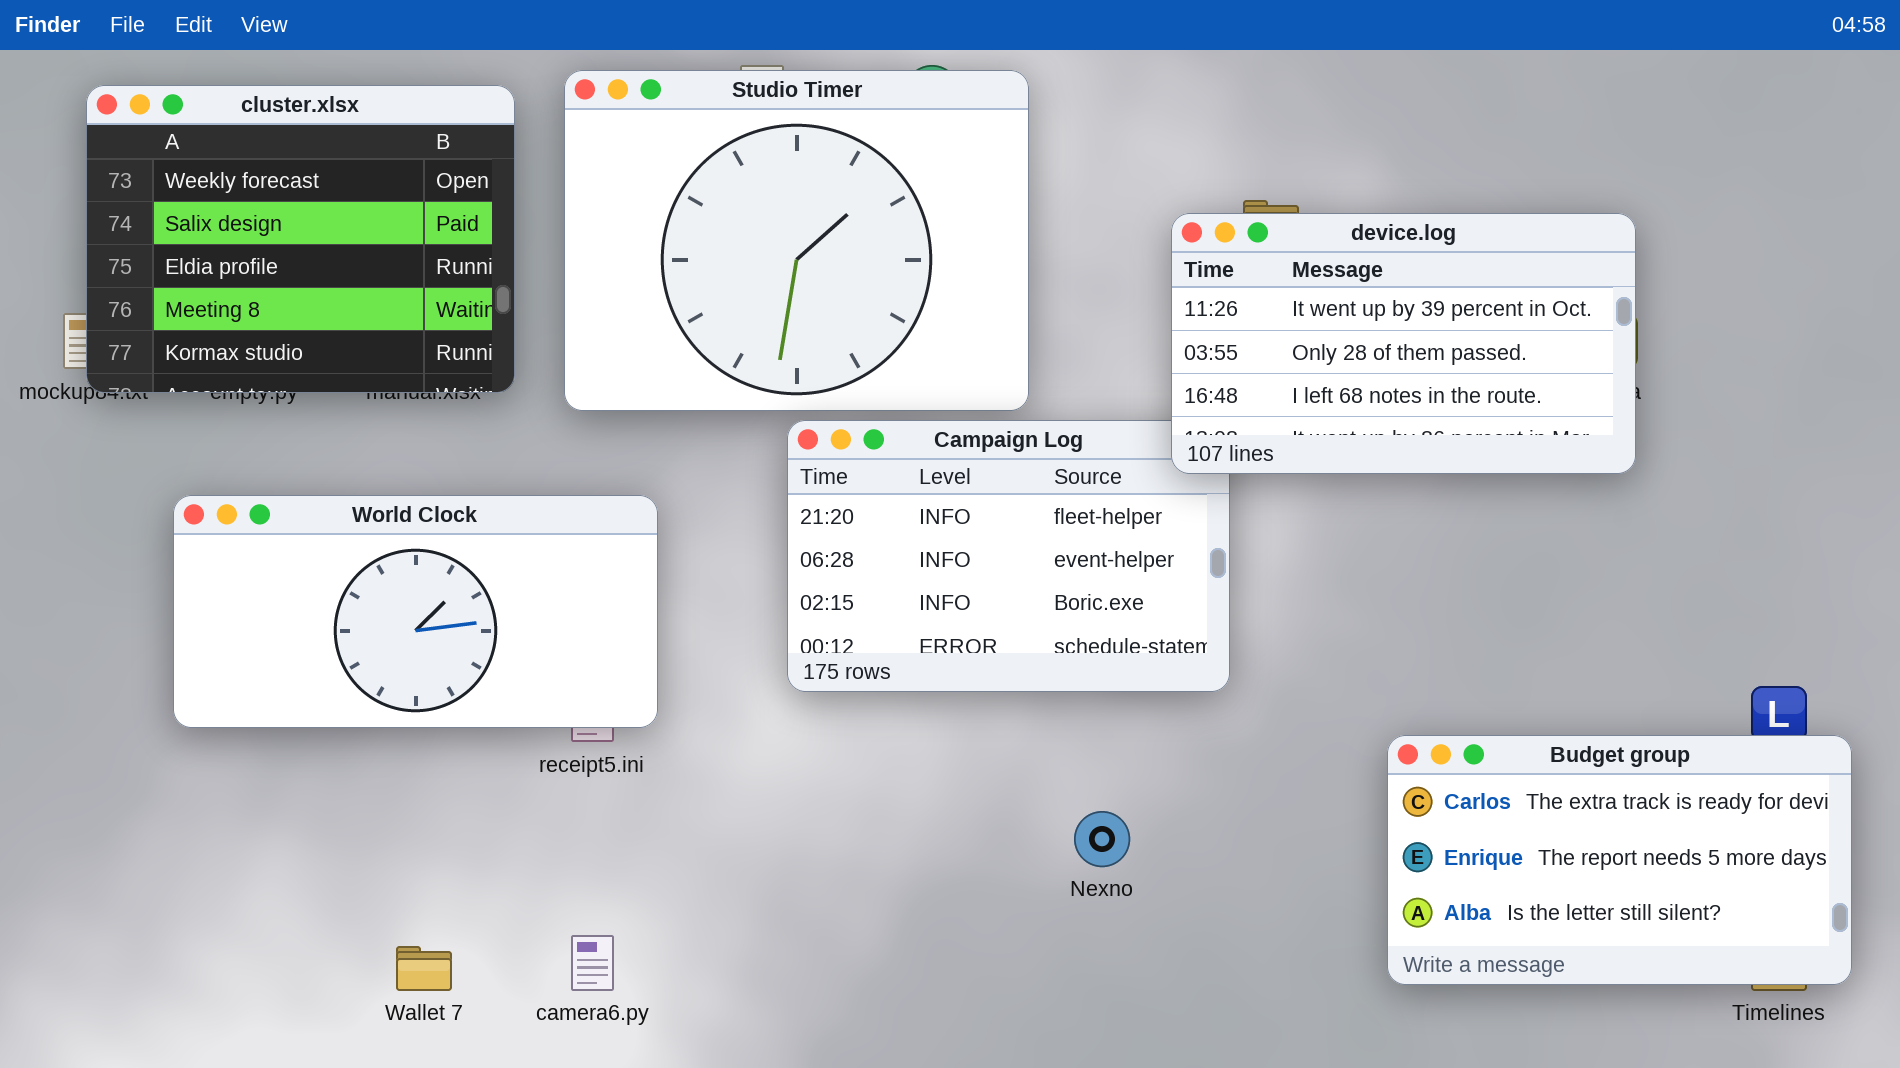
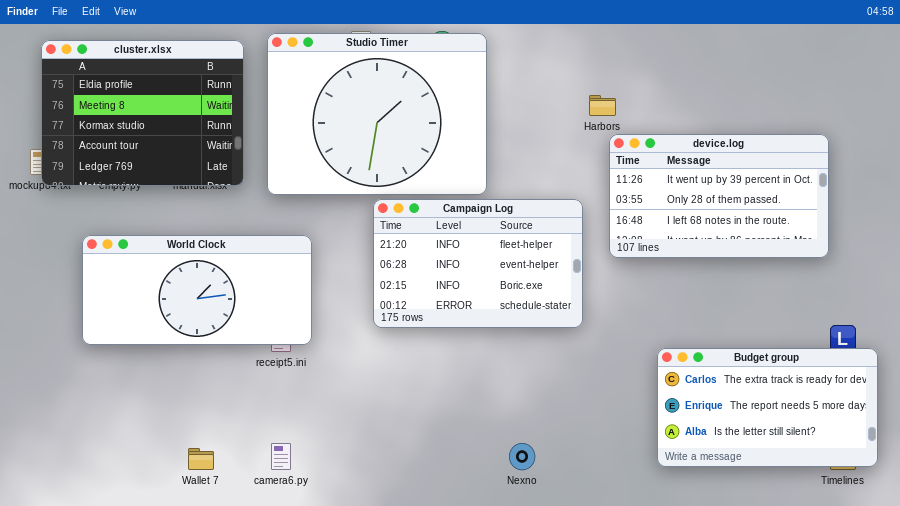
cluster.xlsx: [86,85,515,393] -> [41,40,244,186], scrolled down 2 rows
device.log: [1171,213,1636,474] -> [609,134,829,258], moved
Nexno: [1074,811,1130,867] -> [509,443,535,470], moved

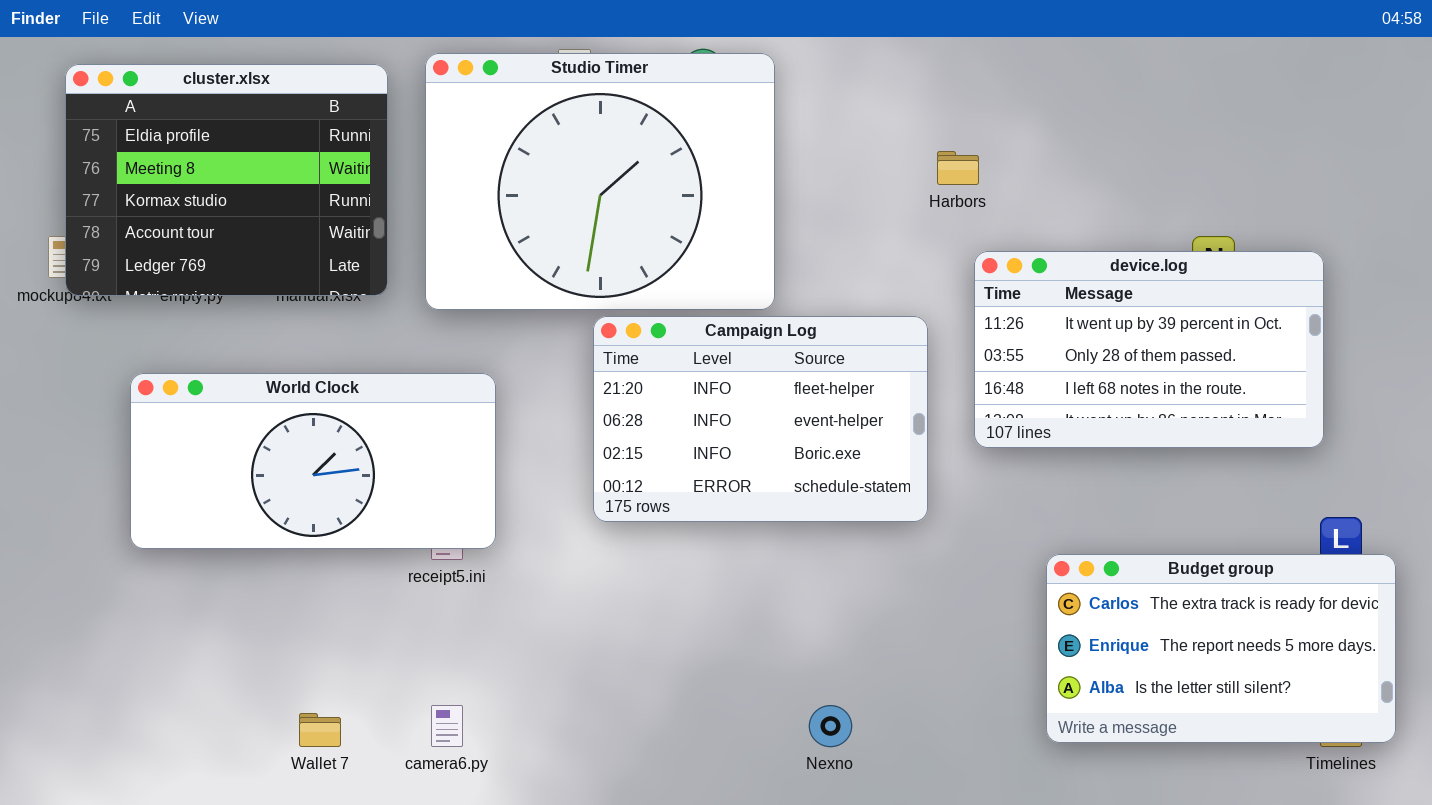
device.log: [609,134,829,258] -> [974,251,1324,448], moved

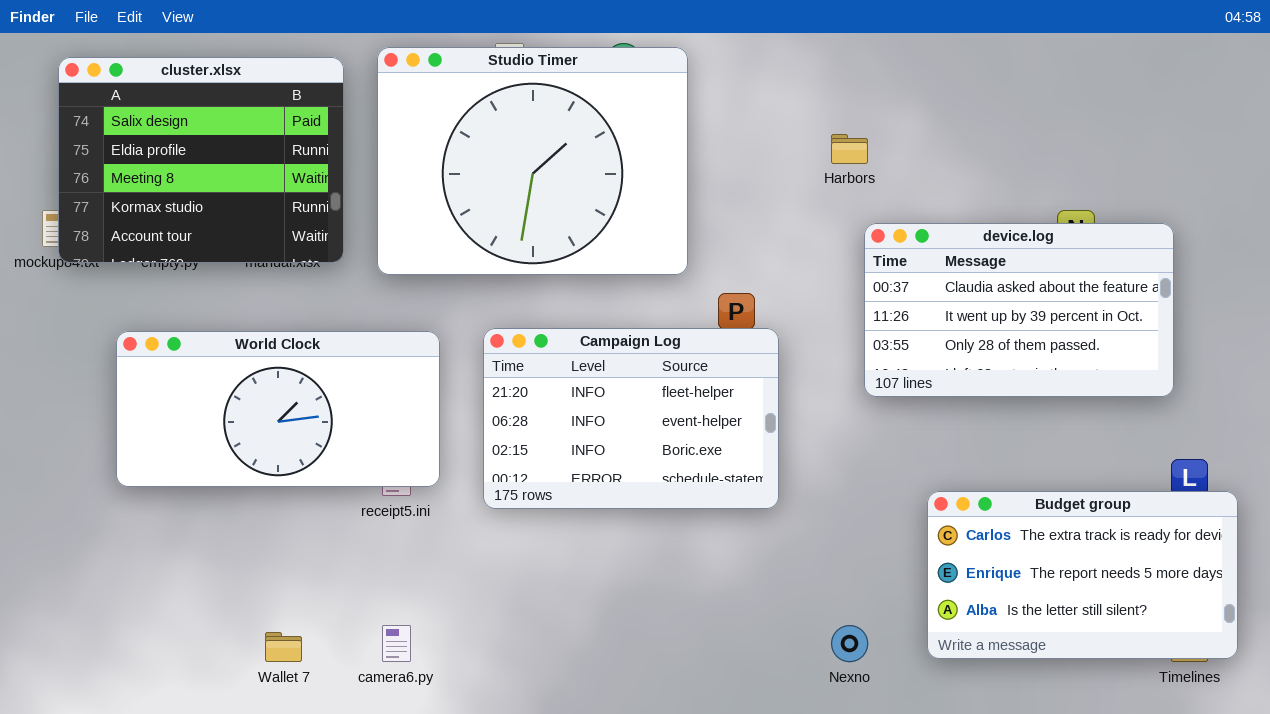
cluster.xlsx: [65,64,388,296] -> [58,57,344,263], scrolled up 1 row
device.log: [974,251,1324,448] -> [864,223,1174,397], scrolled up 1 row
Campaign Log: [593,316,928,522] -> [483,328,779,509], moved
Nexno: [809,705,852,747] -> [831,625,868,662], moved

